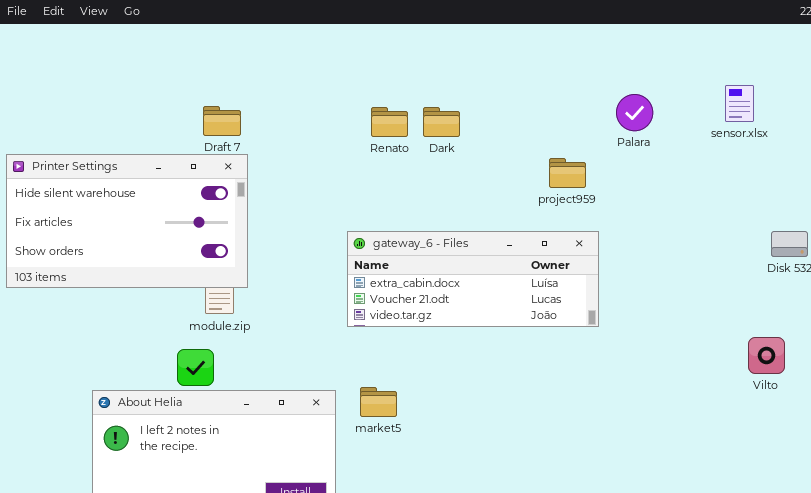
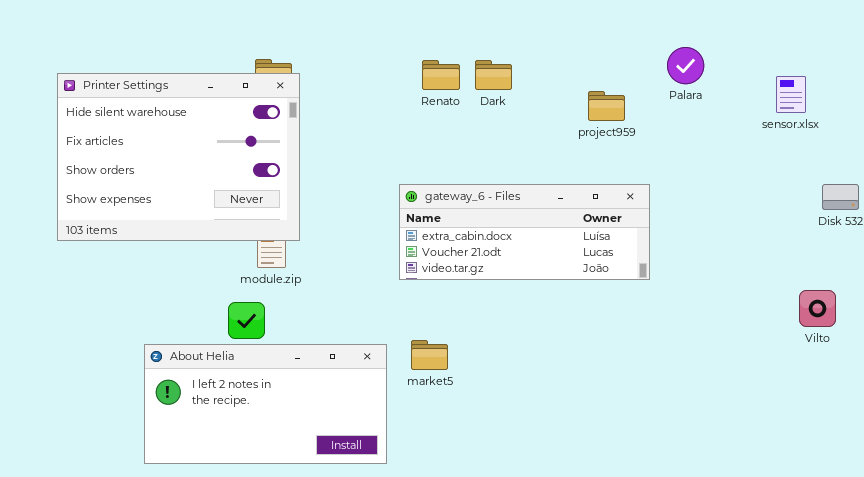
sensor.xlsx: [725,85,754,122] -> [776,76,806,113], moved
Printer Settings: [6,154,248,288] -> [57,73,300,241], resized
project959: [549,158,586,188] -> [588,91,625,121], moved

